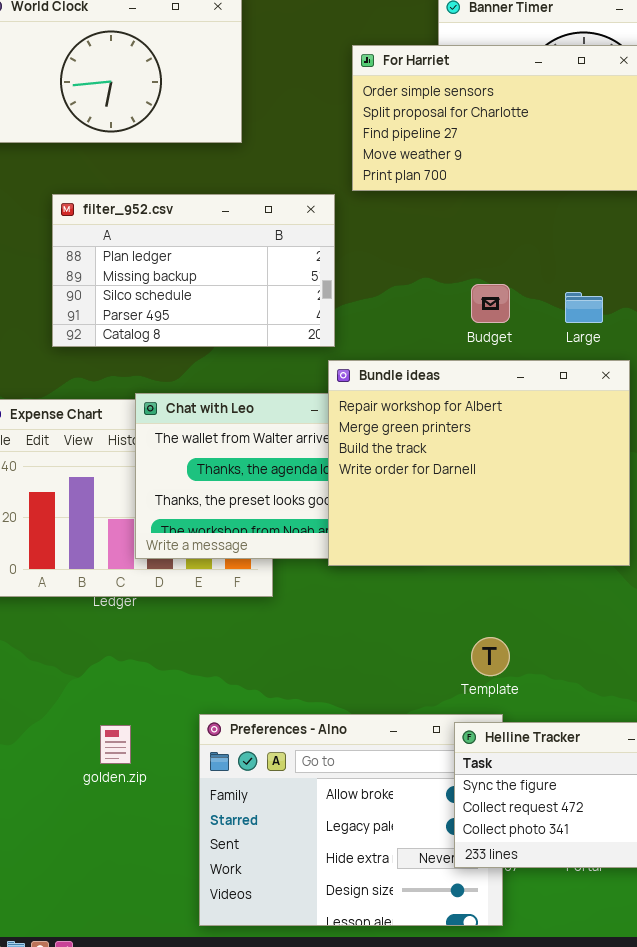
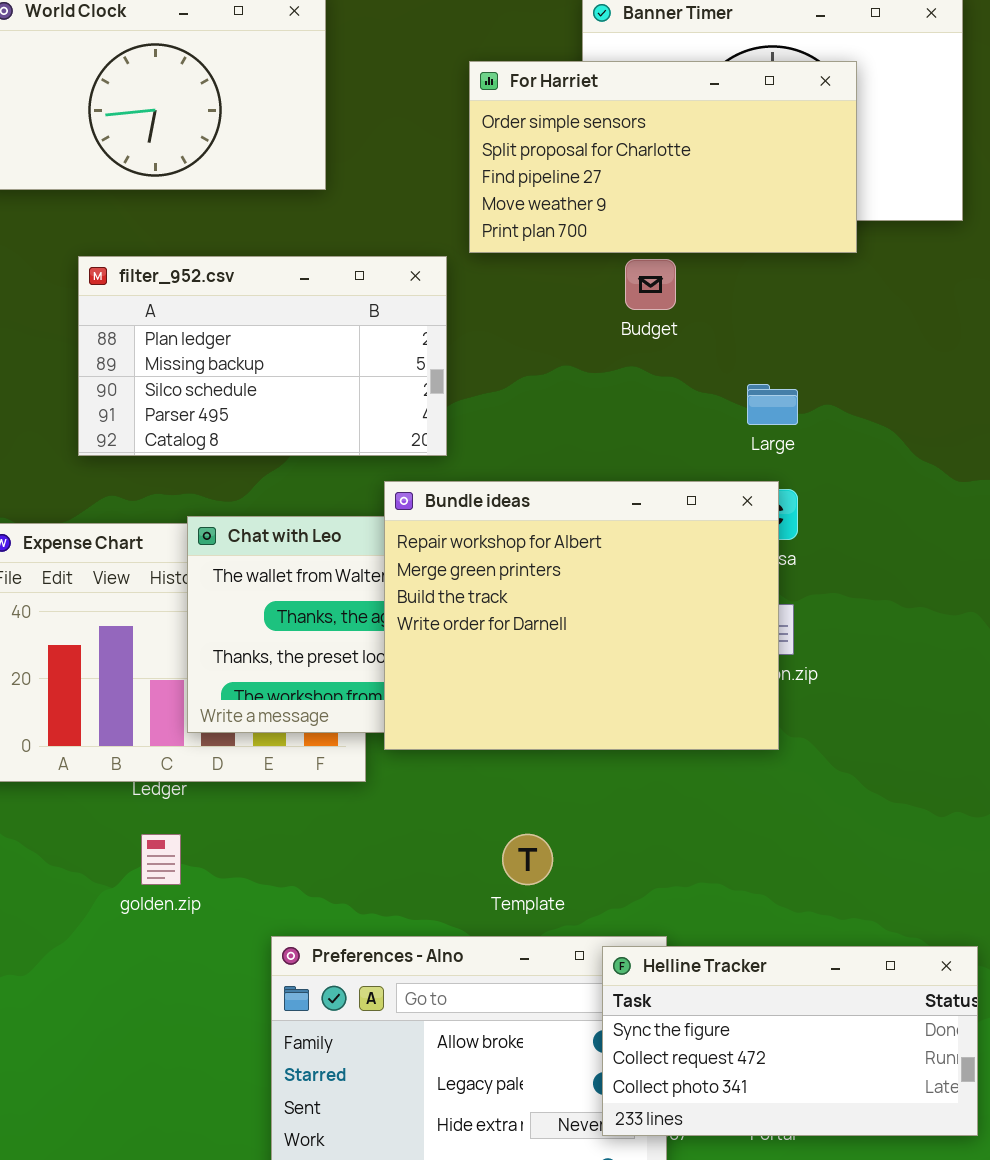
Budget: [471,284,510,323] -> [625,259,676,310], moved
Bundle ideas: [328,360,630,566] -> [384,481,779,750], moved
Template: [471,637,510,676] -> [502,834,553,885], moved
golden.zip: [100,725,131,764] -> [141,834,181,885], moved

